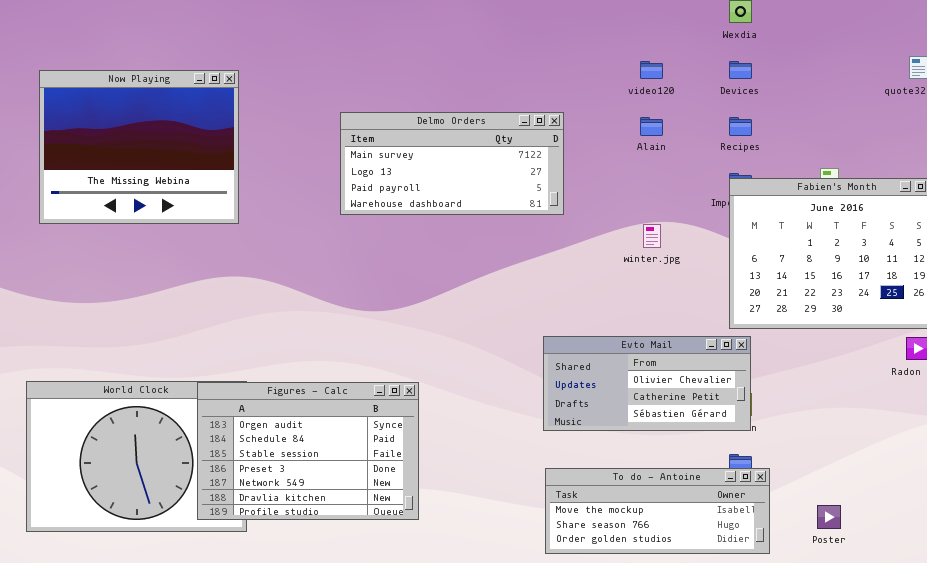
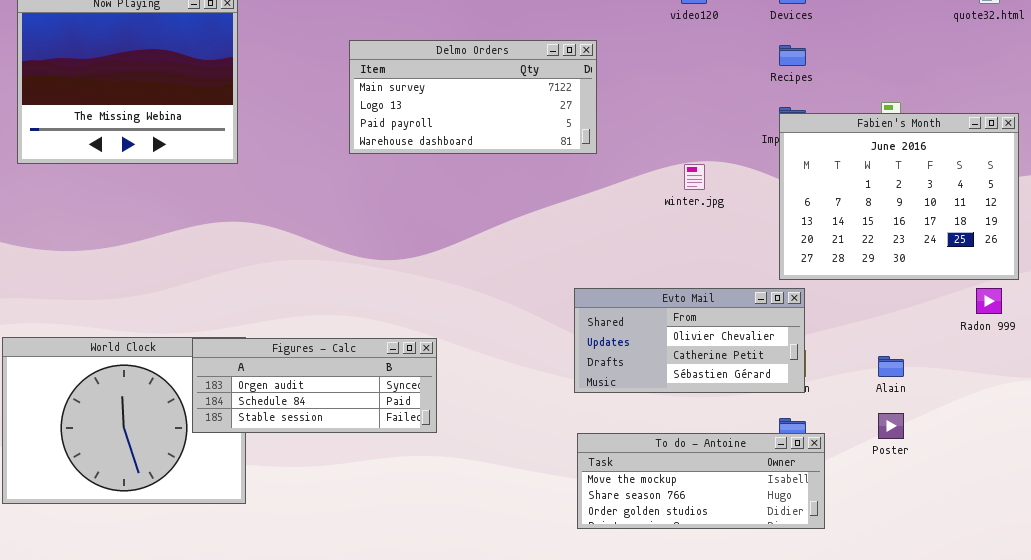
Alain: [640,117,663,136] -> [878,356,904,377], moved
Figures - Calc: [197,382,419,520] -> [192,338,437,433], resized
Poster: [817,505,841,529] -> [878,413,904,439], moved

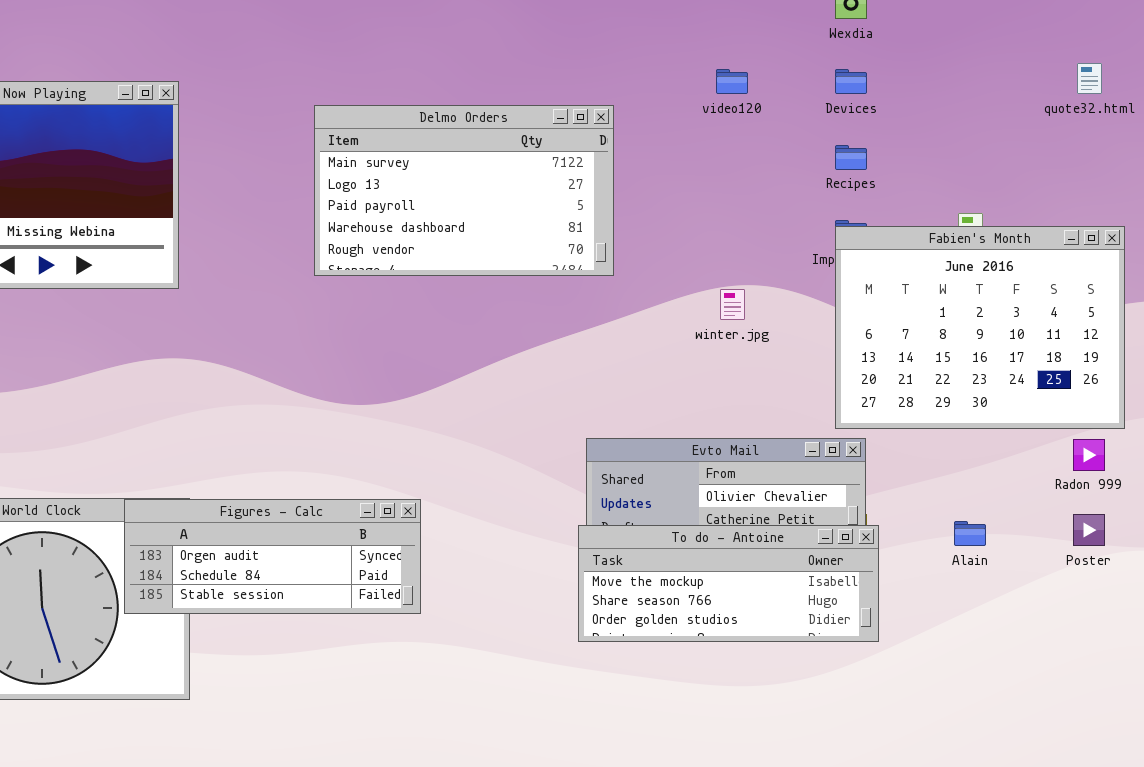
Delmo Orders: [349,40,597,154] -> [314,105,614,276], resized
Poster: [878,413,904,439] -> [1073,514,1105,546], moved
To do - Antoine: [577,433,825,529] -> [578,525,879,642], moved

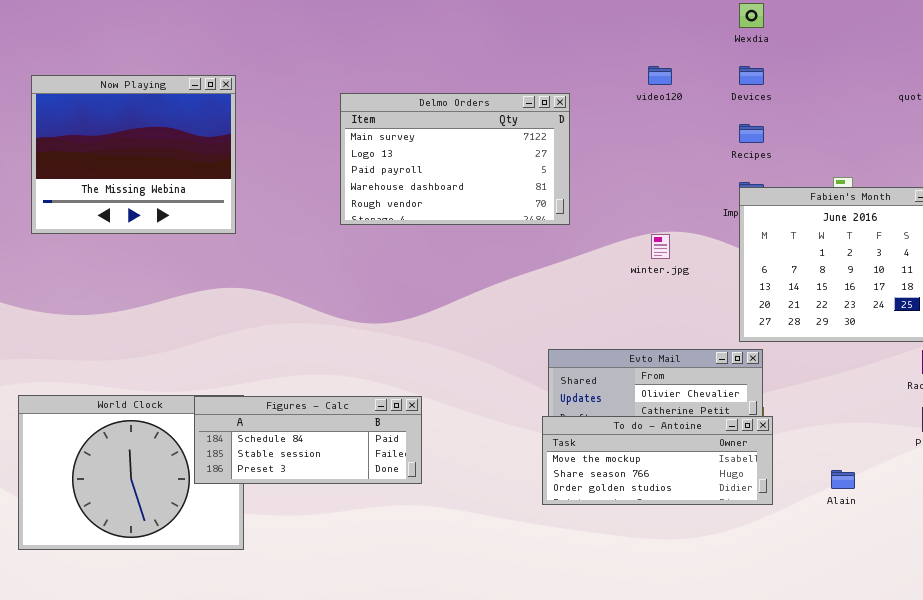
Figures - Calc: [124,499,421,614] -> [194,396,422,484], scrolled down 1 row
Alain: [954,521,986,546] -> [831,470,855,489], moved

